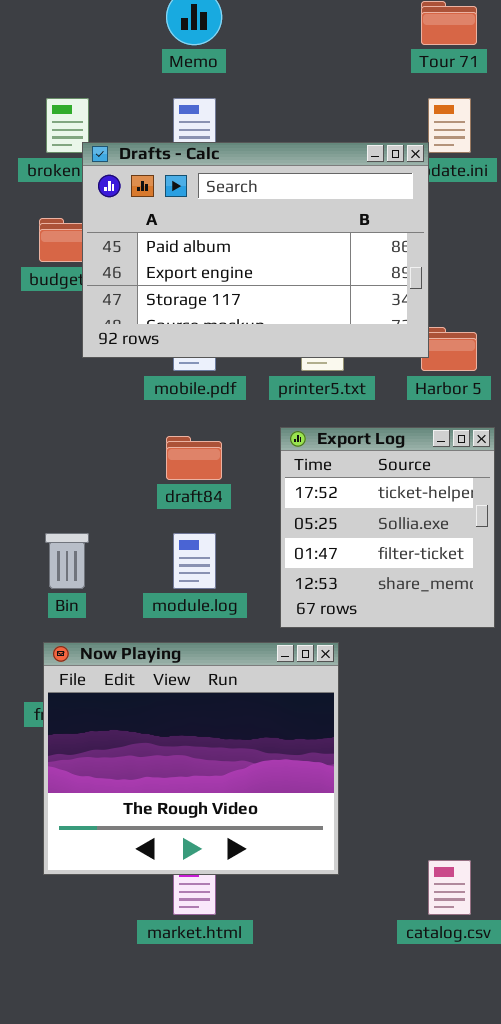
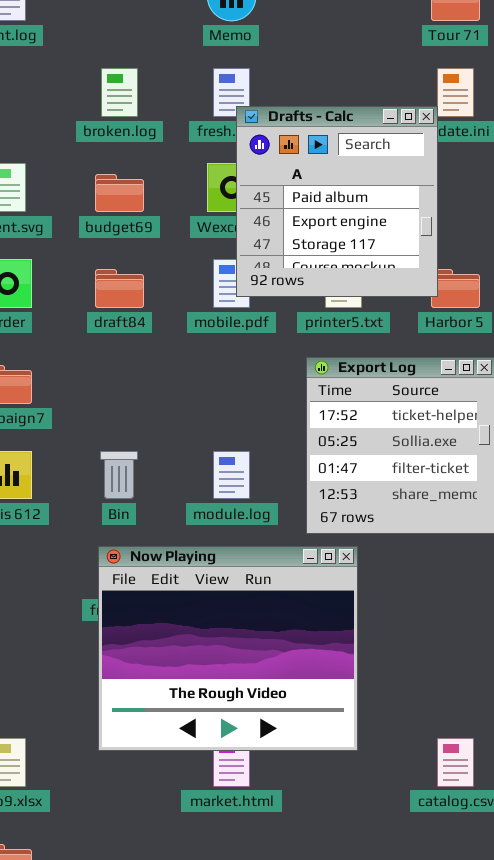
Drafts - Calc: [82,142,429,358] -> [236,106,438,297], resized
draft84: [166,436,222,480] -> [95,269,144,308], moved

